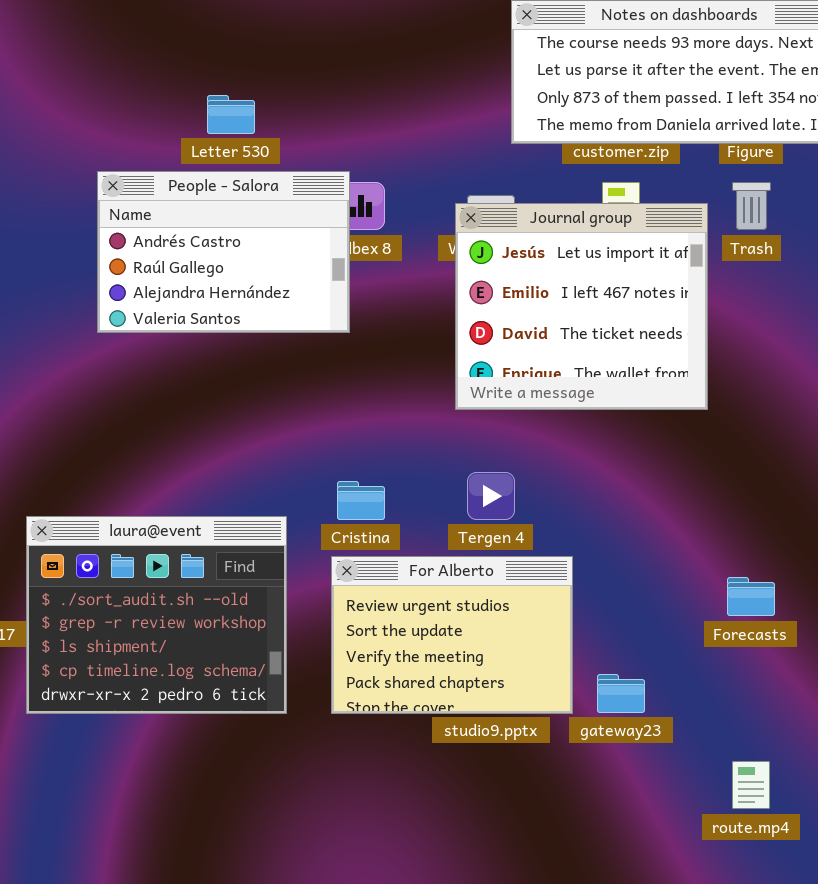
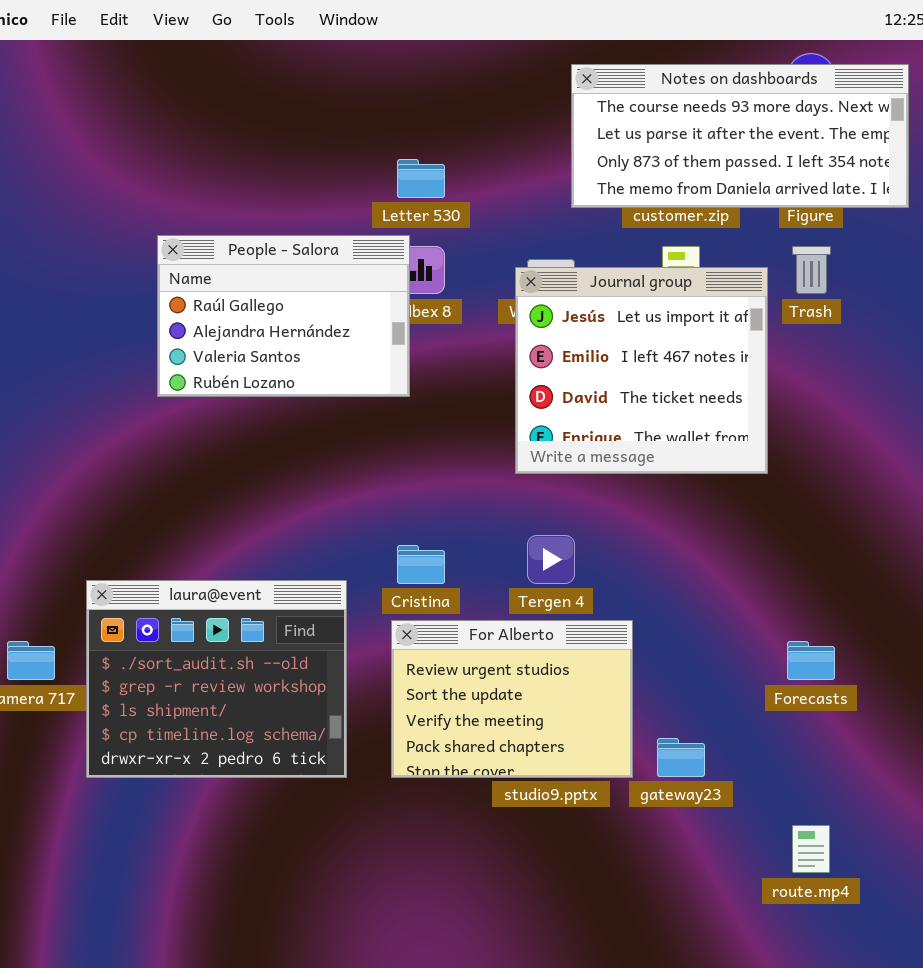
Letter 530: [207,95,255,134] -> [397,159,445,198], moved
People - Salora: [97,171,350,333] -> [157,235,410,397], scrolled down 1 row

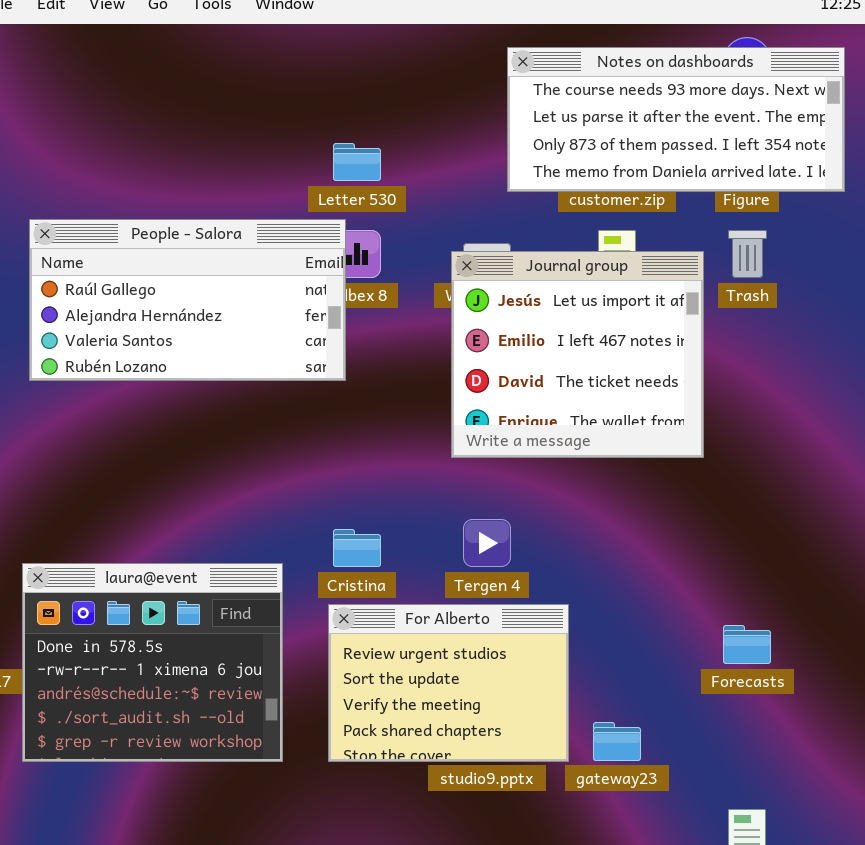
People - Salora: [157,235,410,397] -> [29,219,346,381], resized
laura@event: [86,580,347,778] -> [22,563,283,762], scrolled up 3 rows

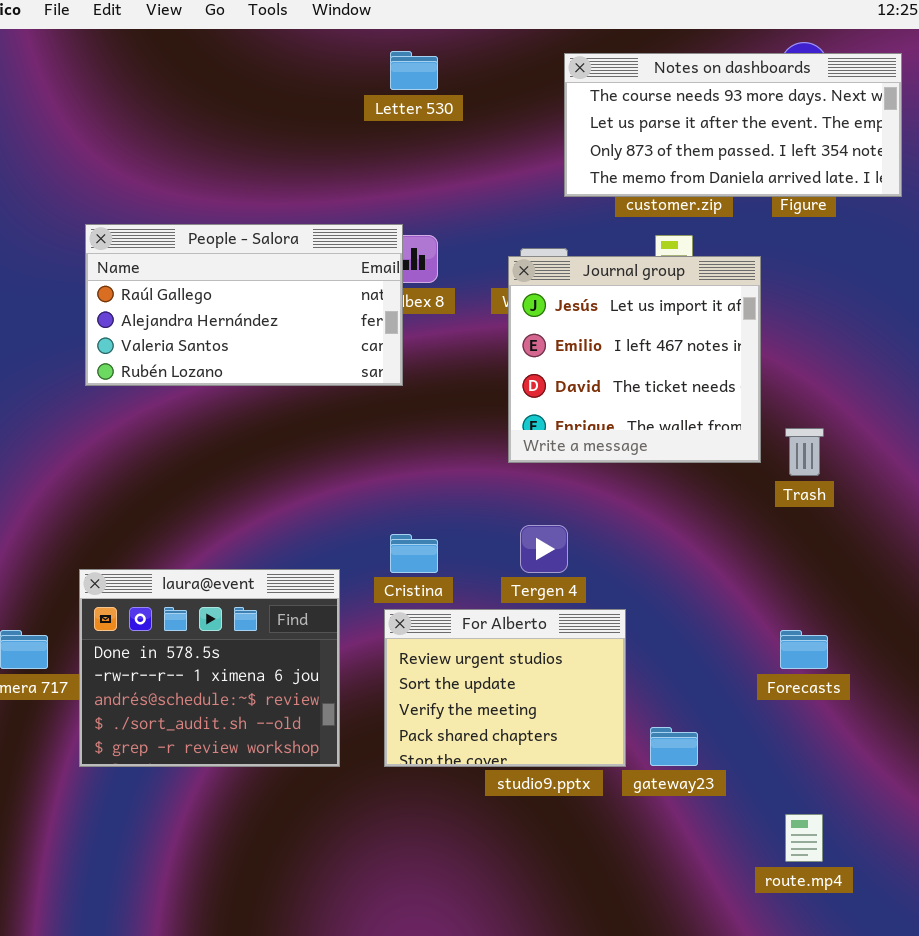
Letter 530: [333,143,381,181] -> [390,51,438,90], moved
Trash: [728,230,767,278] -> [785,428,824,476], moved

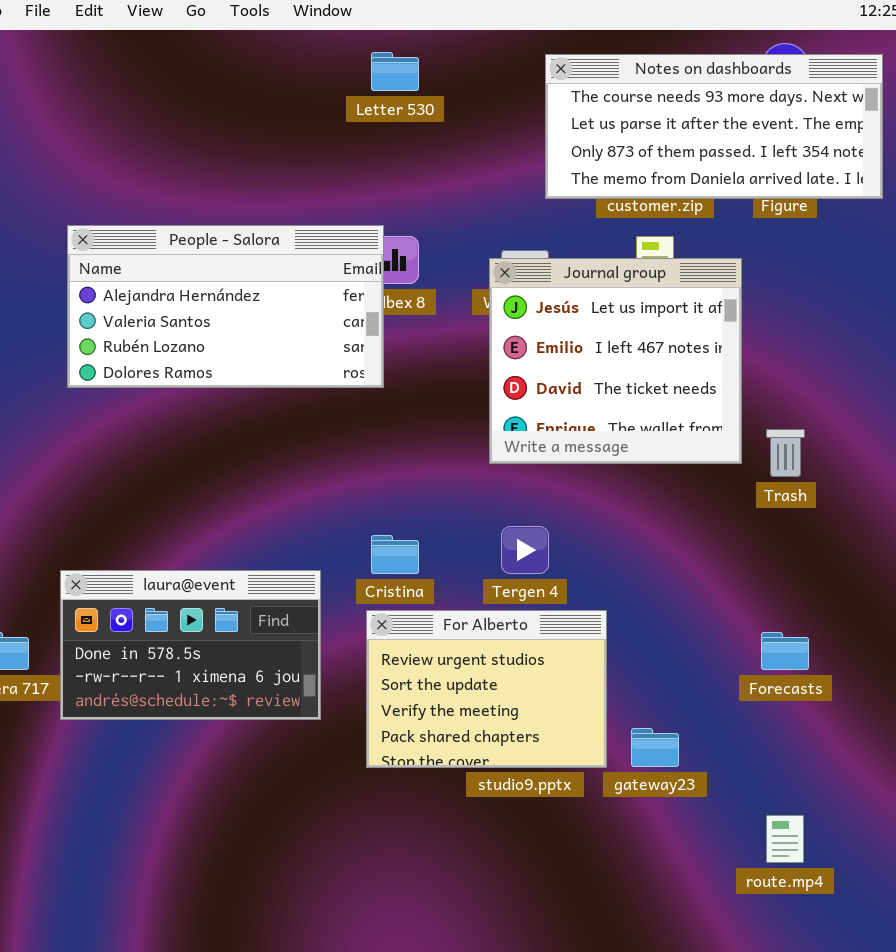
People - Salora: [85,224,403,386] -> [67,225,384,388], scrolled down 1 row
laura@event: [79,569,340,767] -> [60,570,321,720], resized

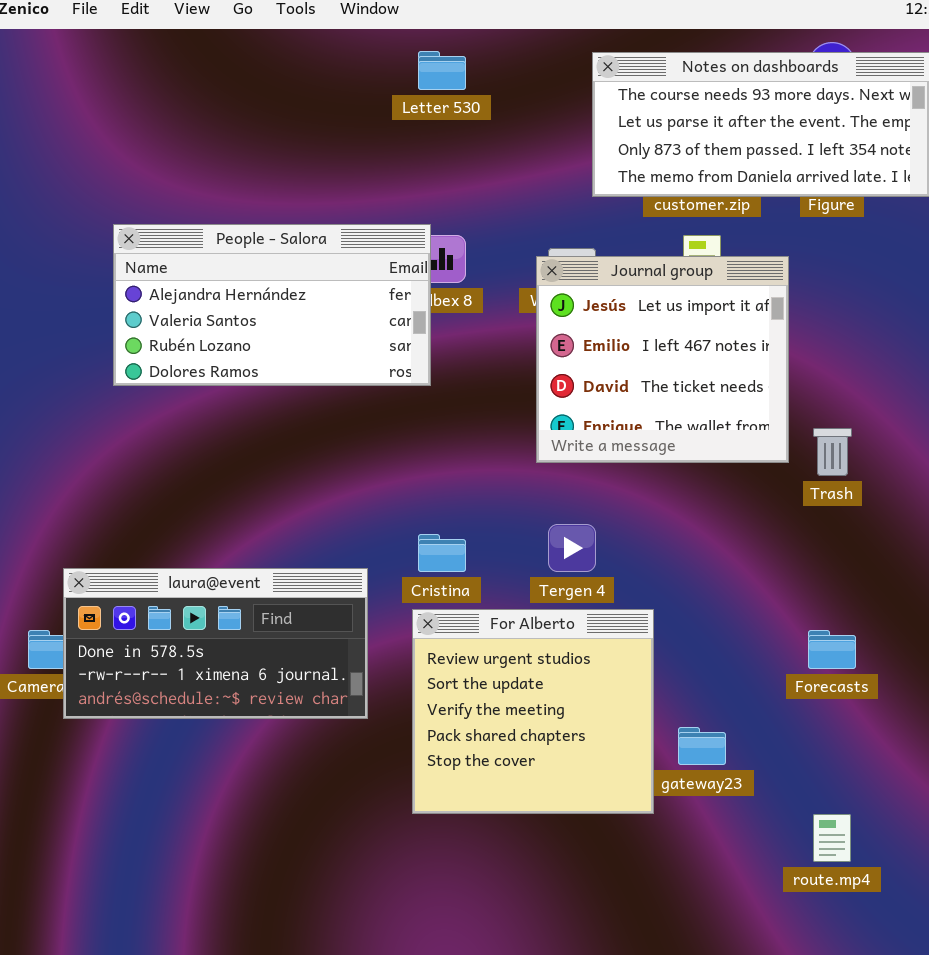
laura@event: [60,570,321,720] -> [63,568,368,719], resized
For Alberto: [366,610,607,768] -> [412,609,654,814], resized

